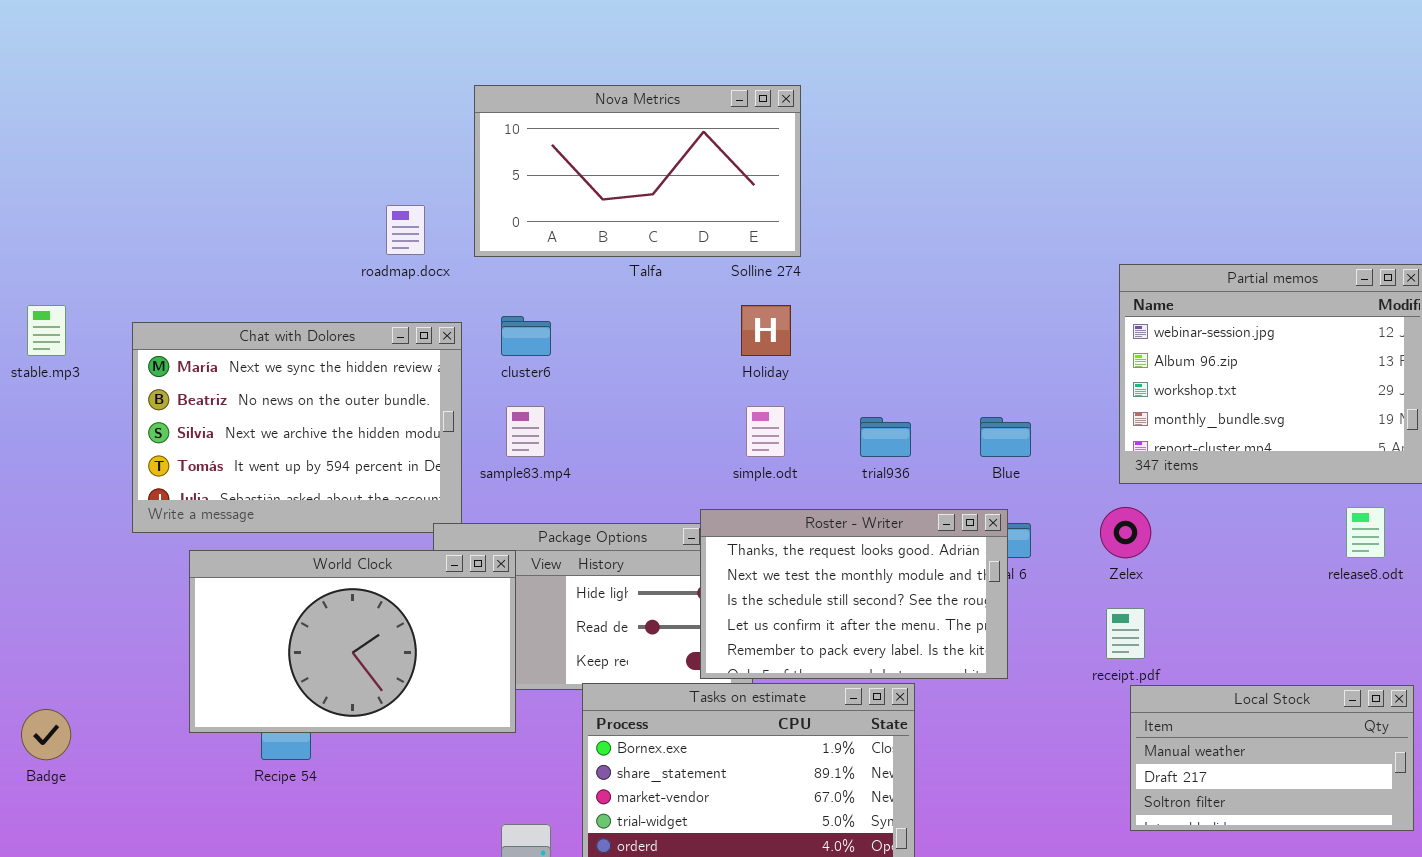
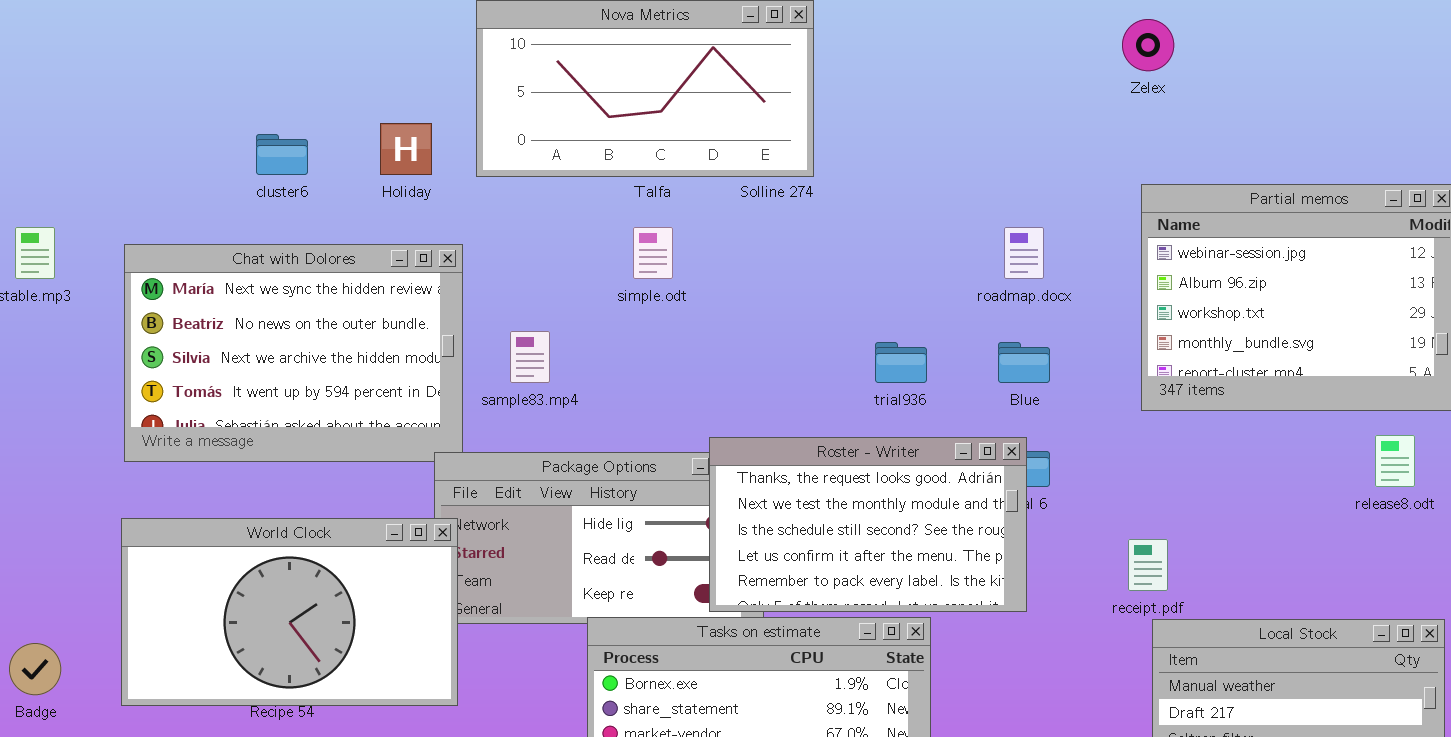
roadmap.docx: [386,205,425,255] -> [1004,227,1044,279], moved
Holiday: [741,305,791,356] -> [380,123,432,175], moved
cluster6: [501,316,551,356] -> [256,134,308,175], moved
simple.odt: [746,406,785,457] -> [633,227,673,279], moved
Zelex: [1100,507,1151,558] -> [1122,19,1174,71], moved
World Clock: [189,550,516,733] -> [121,518,458,706], moved

